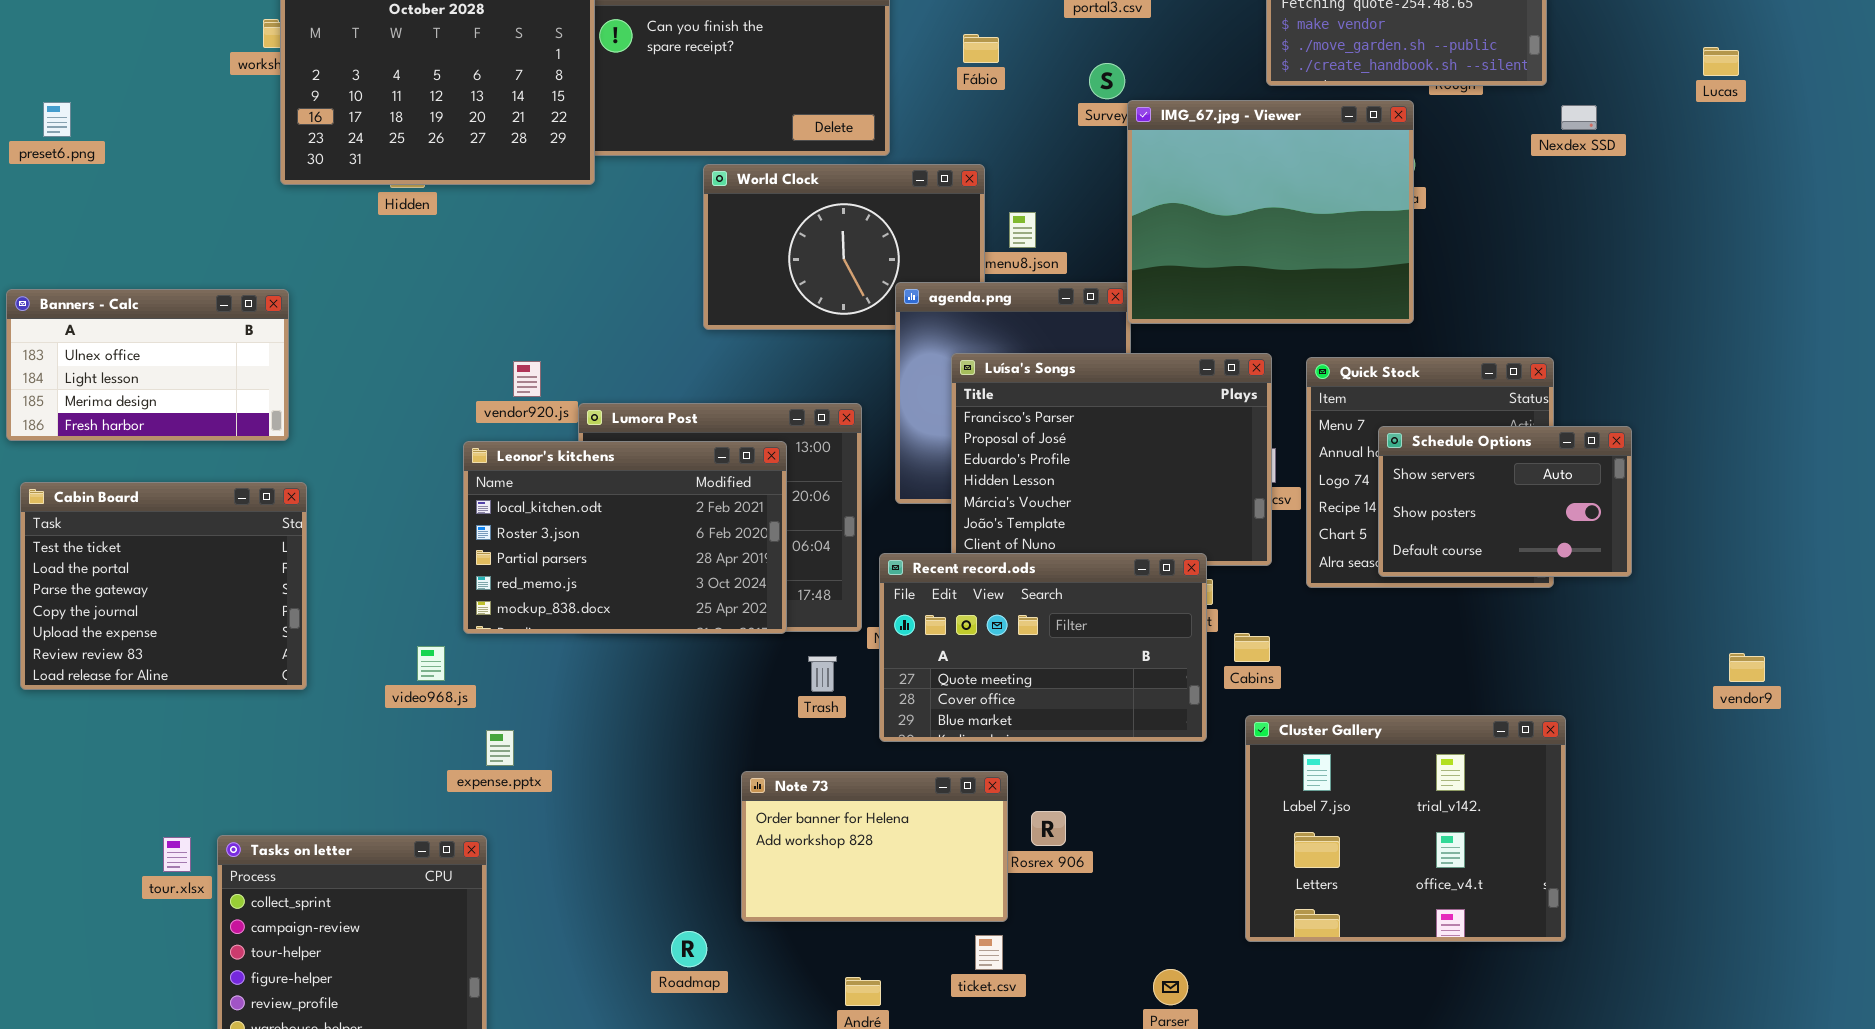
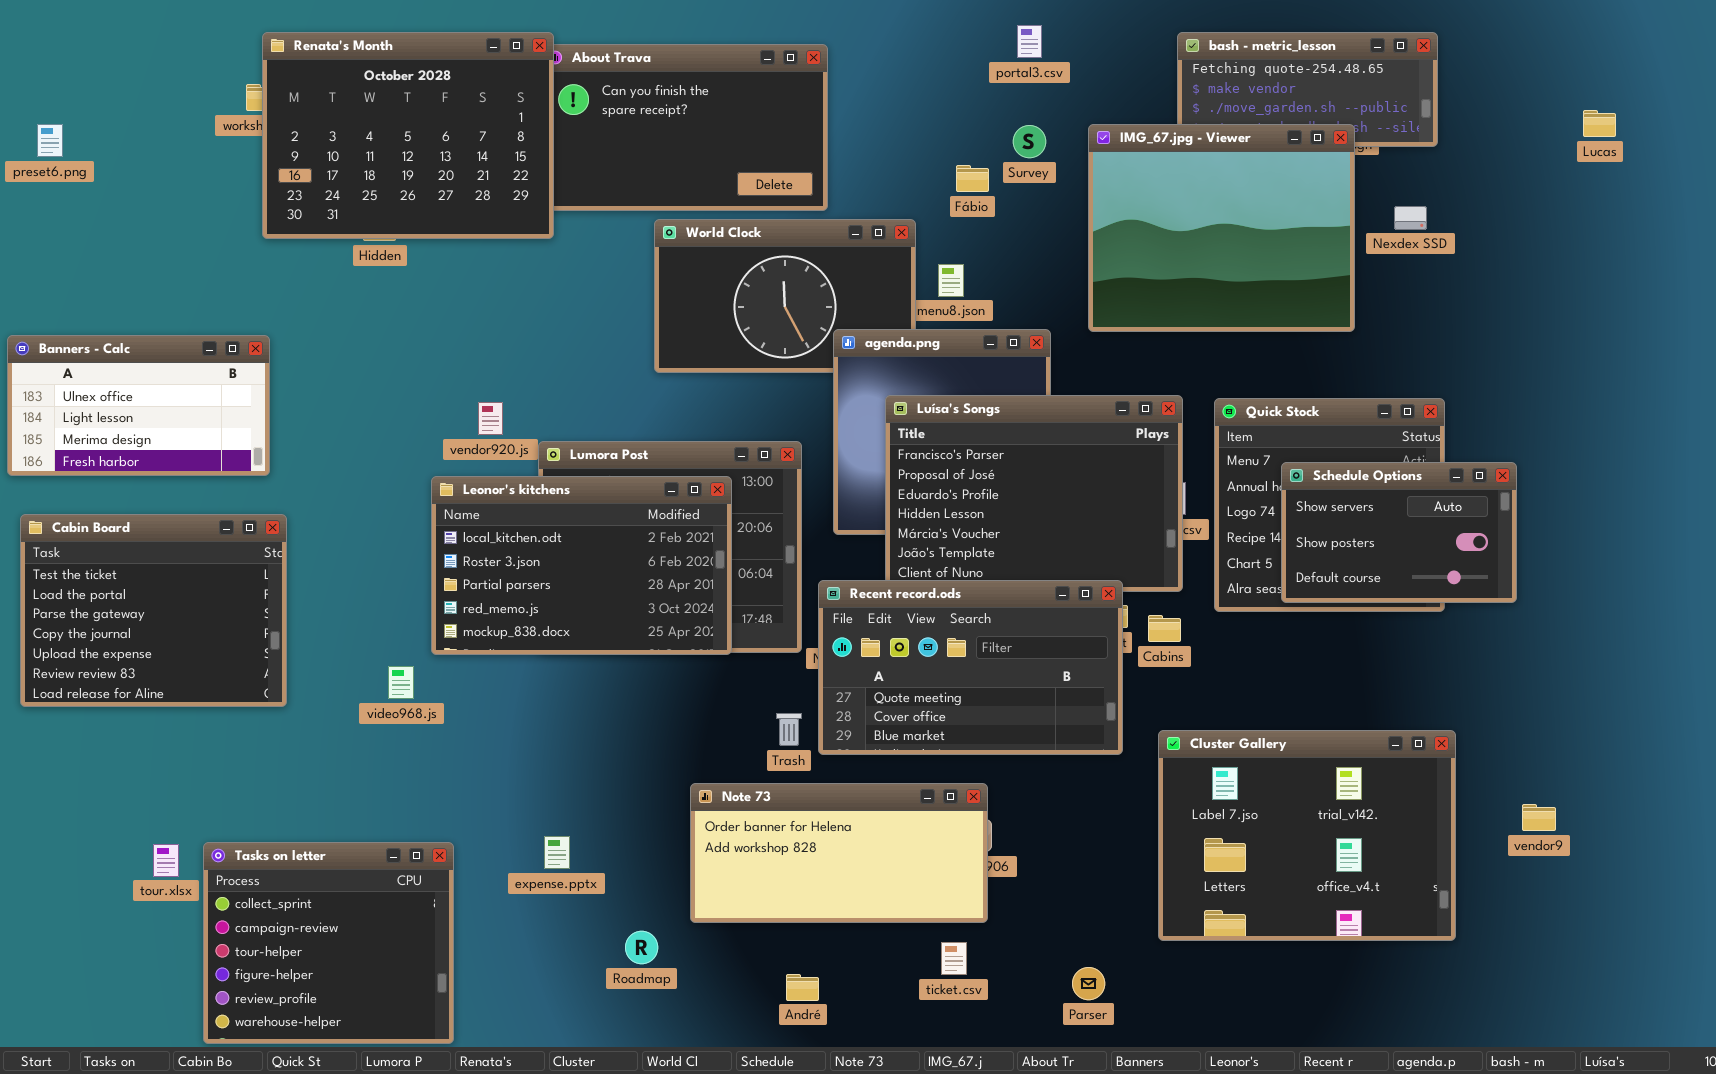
Fábio: [963,34,999,63] -> [956,165,989,192], moved
IMG_67.jpg - Viewer: [1127,100,1414,324] -> [1088,124,1355,332], moved
preset6.png: [43,102,71,137] -> [37,124,63,157], moved
Nexdex SSD: [1561,105,1597,130] -> [1394,206,1427,230], moved
Cabins: [1234,633,1270,662] -> [1148,615,1181,642], moved
vendor9: [1729,653,1765,682] -> [1522,804,1556,831], moved
Trash: [808,656,837,692] -> [776,713,802,746], moved
expense.pptx: [486,730,514,766] -> [544,836,570,869], moved
Note 73: [741,771,1008,922] -> [690,783,988,923], resized
ticket.csv: [975,935,1003,970] -> [941,942,967,975], moved

